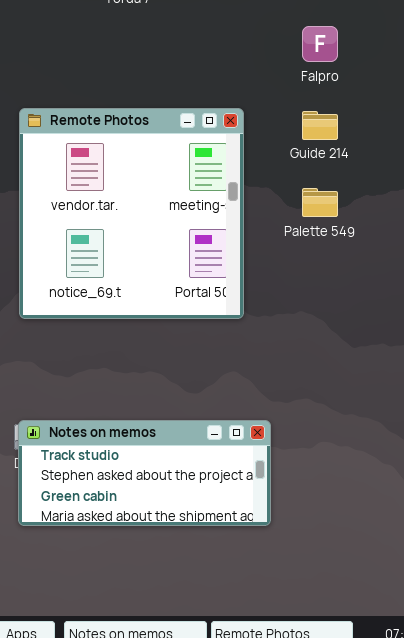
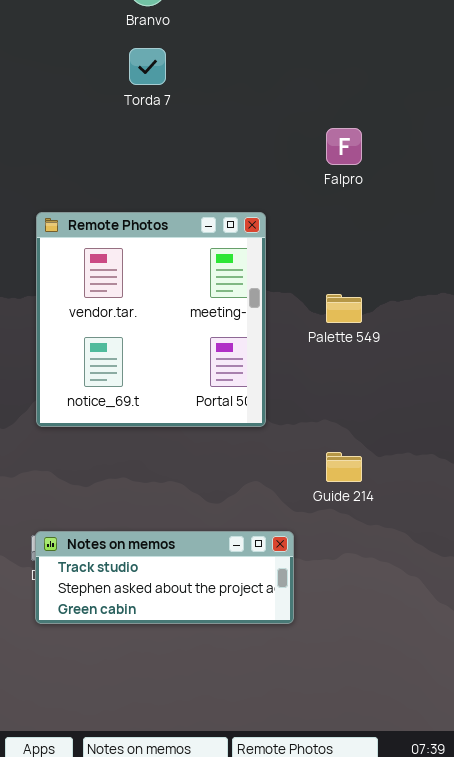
Guide 214: [302,111,338,140] -> [326,452,362,482], moved
Notes on memos: [18,420,271,526] -> [35,531,294,624], resized

